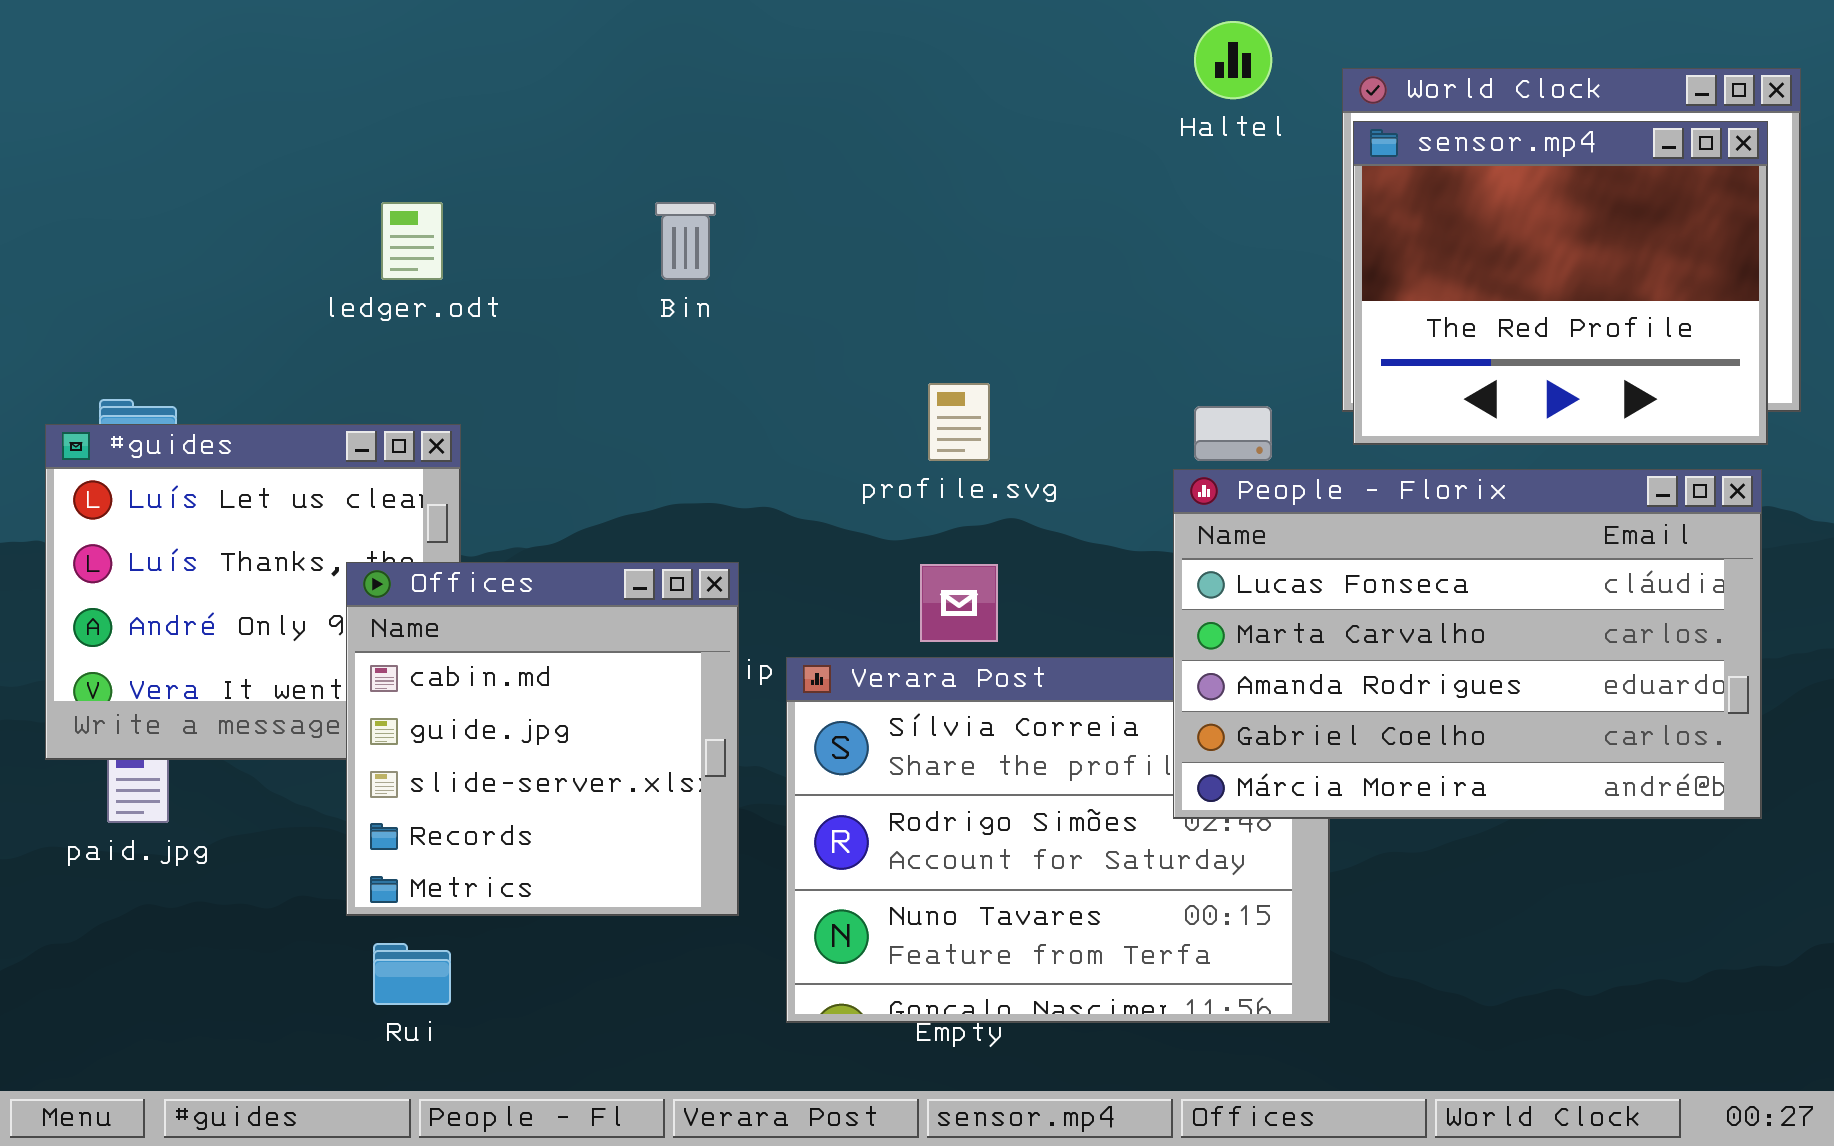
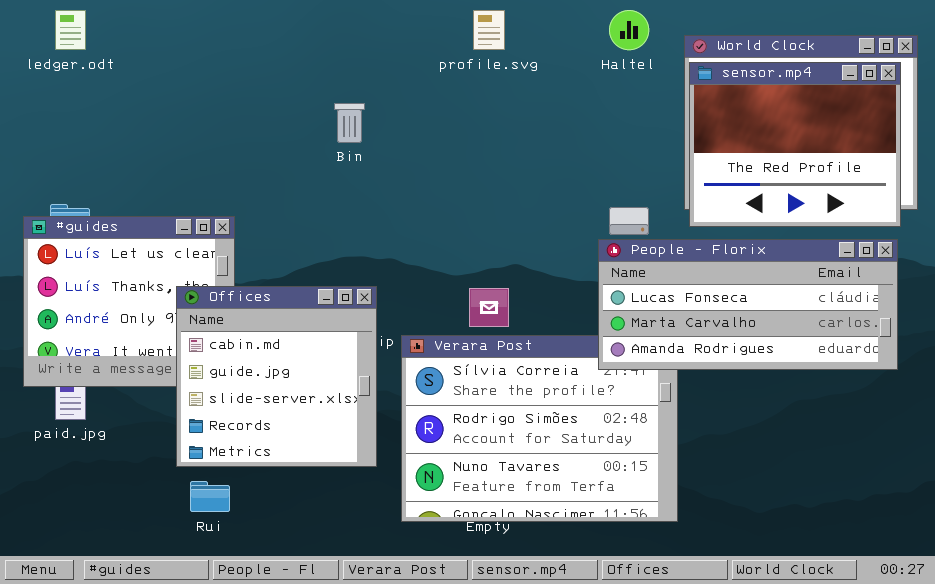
ledger.odt: [381,202,443,280] -> [55,10,86,50], moved
profile.svg: [928,383,990,461] -> [473,10,505,50], moved
People - Florix: [1173,469,1762,819] -> [598,239,898,370], resized

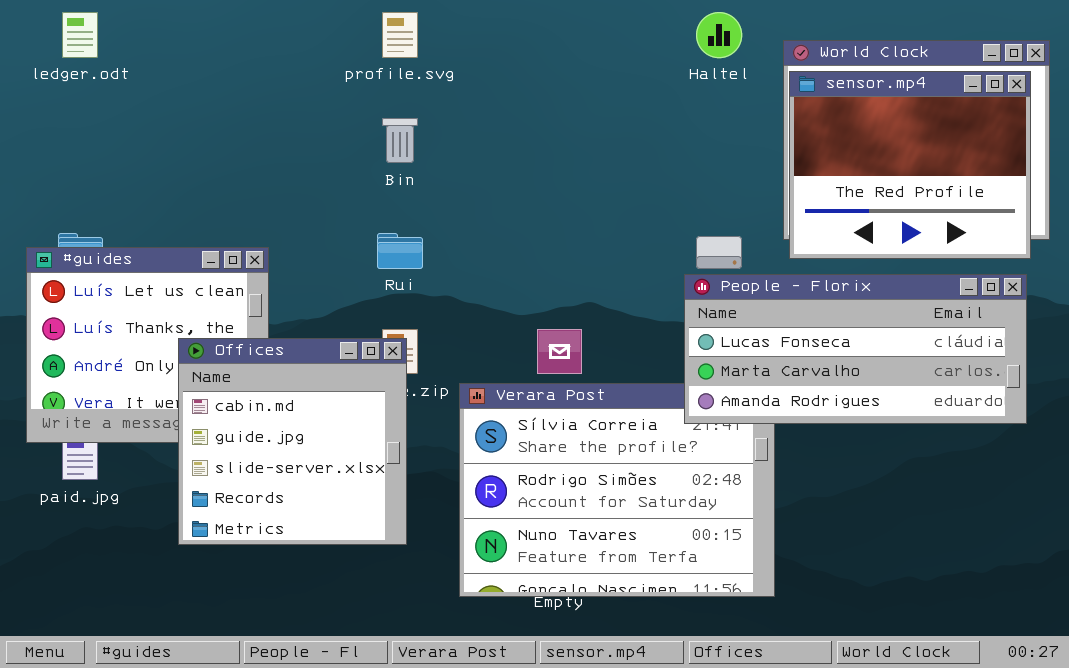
profile.svg: [473,10,505,50] -> [382,12,418,58], moved
Offices: [176,286,377,467] -> [178,338,407,545], moved
Rui: [190,481,230,512] -> [377,233,423,269], moved

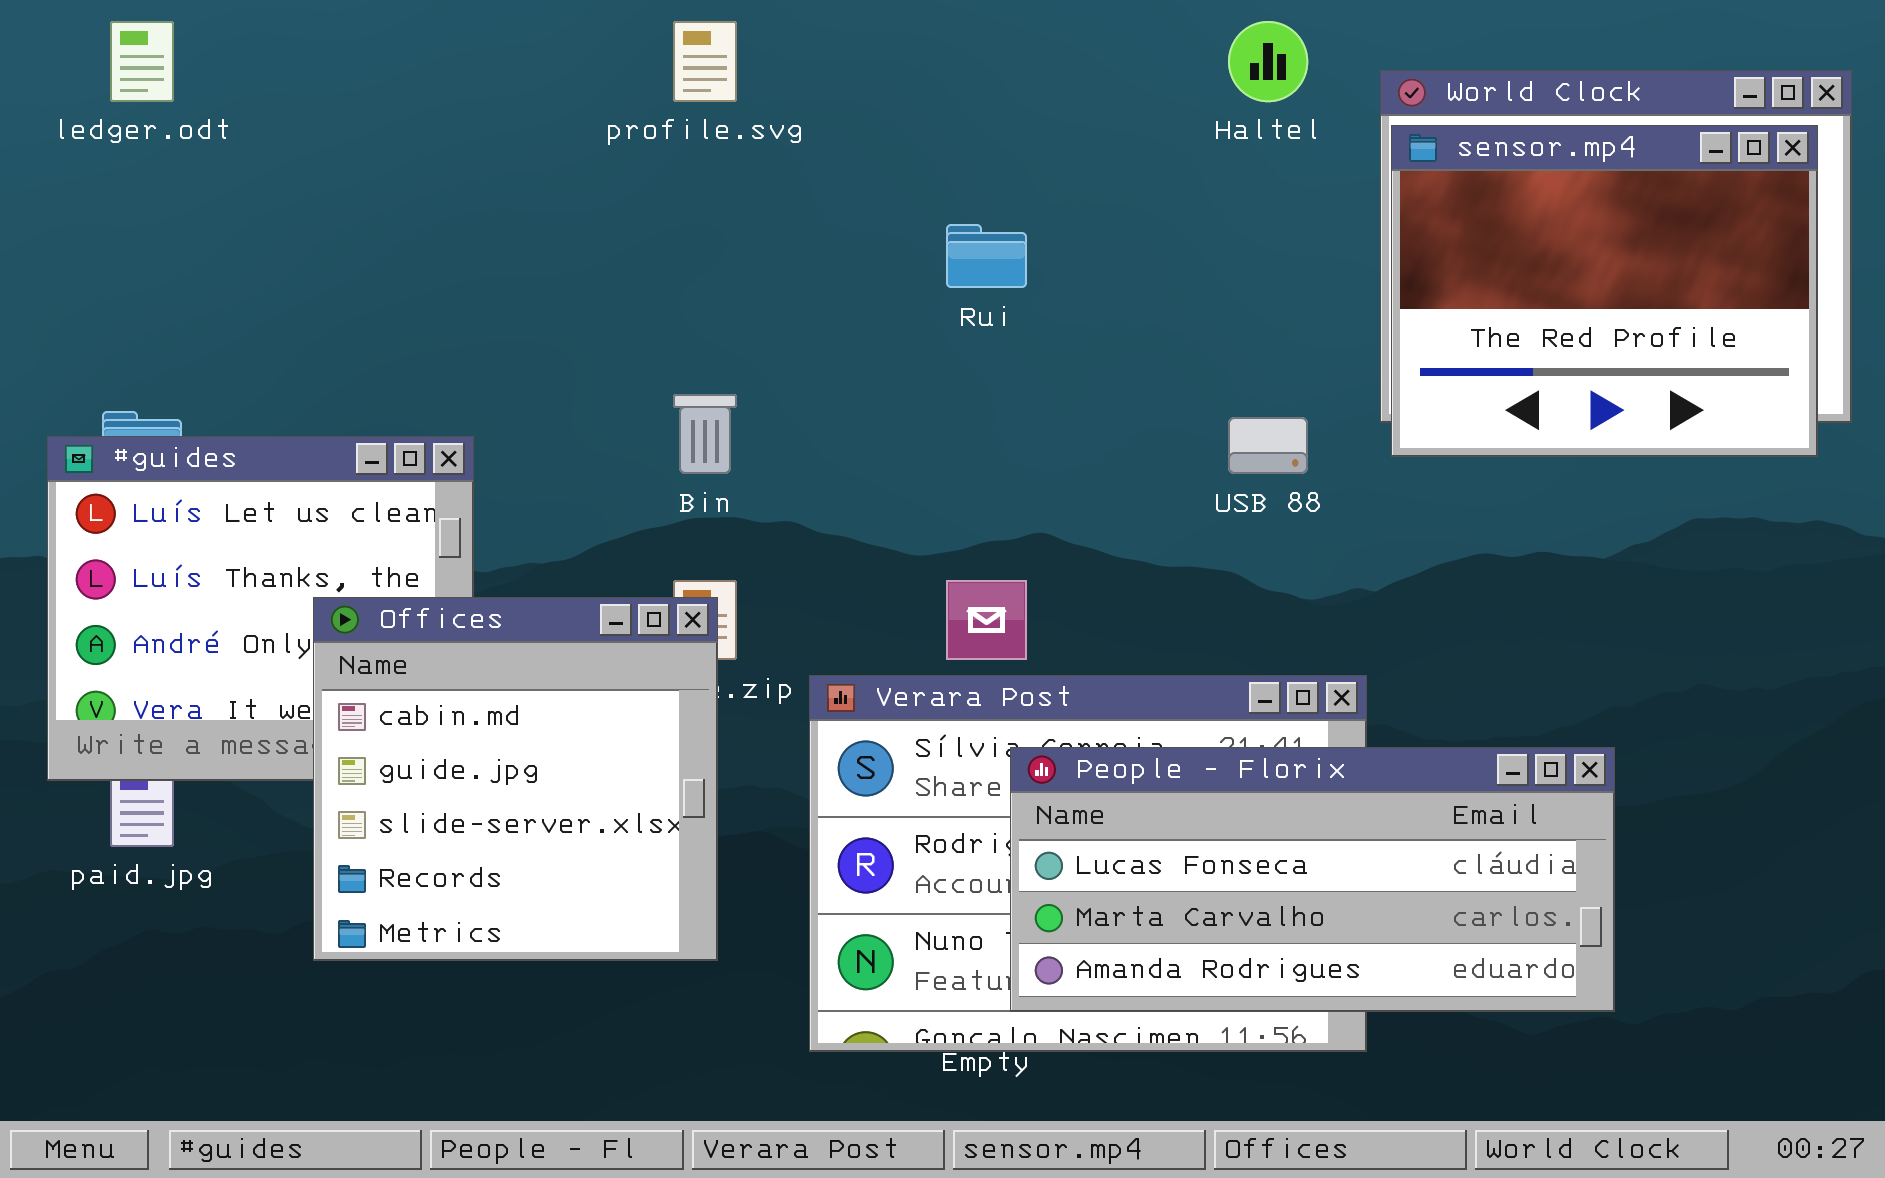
Bin: [382,118,418,163] -> [673,394,737,474], moved
Rui: [377,233,423,269] -> [946,224,1027,288], moved
People - Florix: [684,274,1027,424] -> [1010,747,1615,1012], moved

